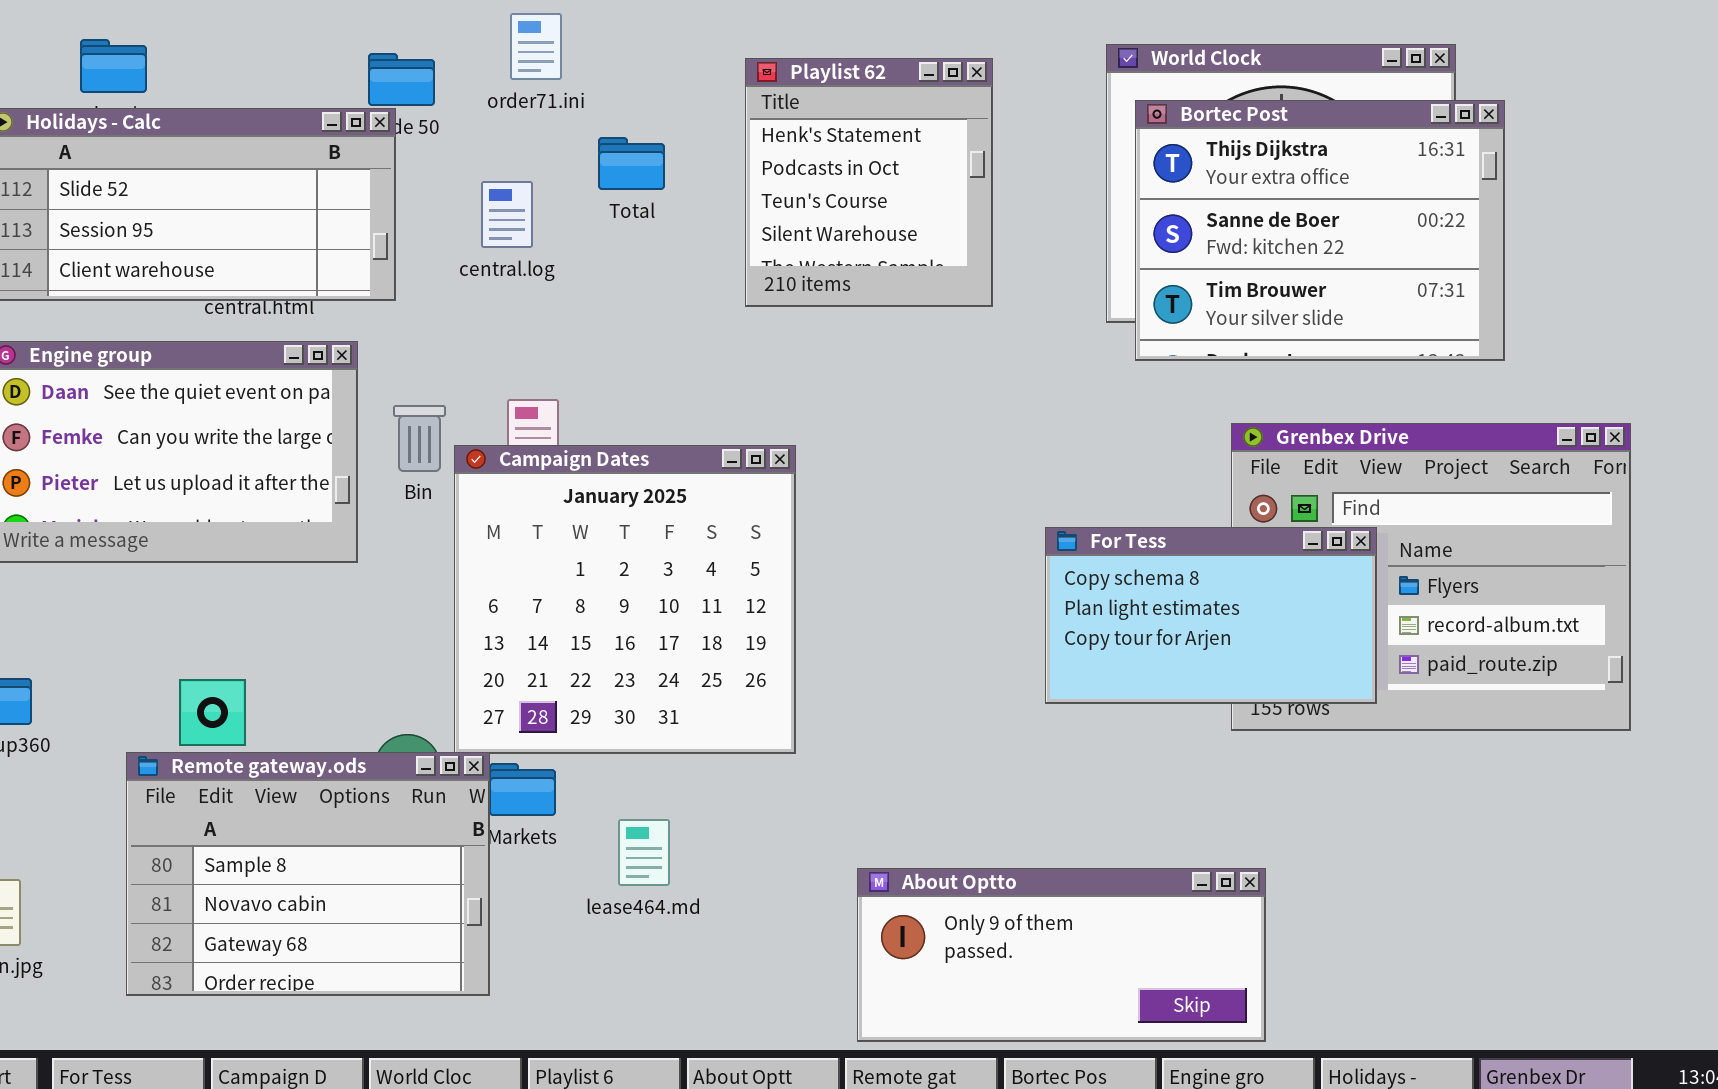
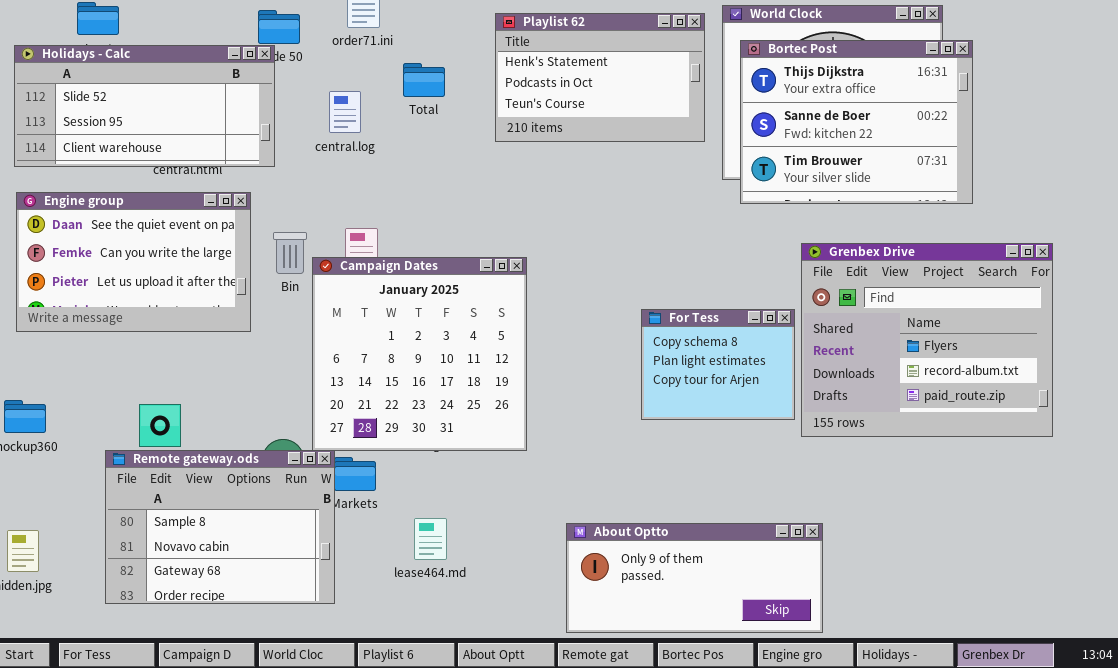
Playlist 62: [745,58,993,307] -> [495,13,705,142], resized
For Tess: [1045,527,1377,704] -> [641,309,795,420], moved, resized
lease464.md: [618,819,670,886] -> [414,518,447,560], moved

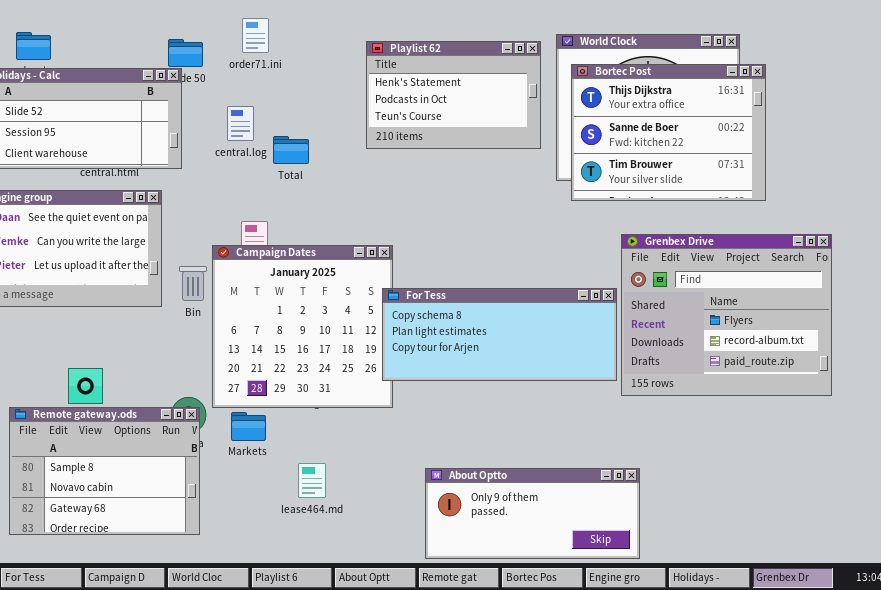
Total: [403,63,445,97] -> [273,136,309,164], moved
Bin: [273,232,307,274] -> [179,266,207,301], moved
For Tess: [641,309,795,420] -> [382,288,617,381], resized
Remote gateway.ods: [105,450,335,604] -> [9,407,200,535], moved

